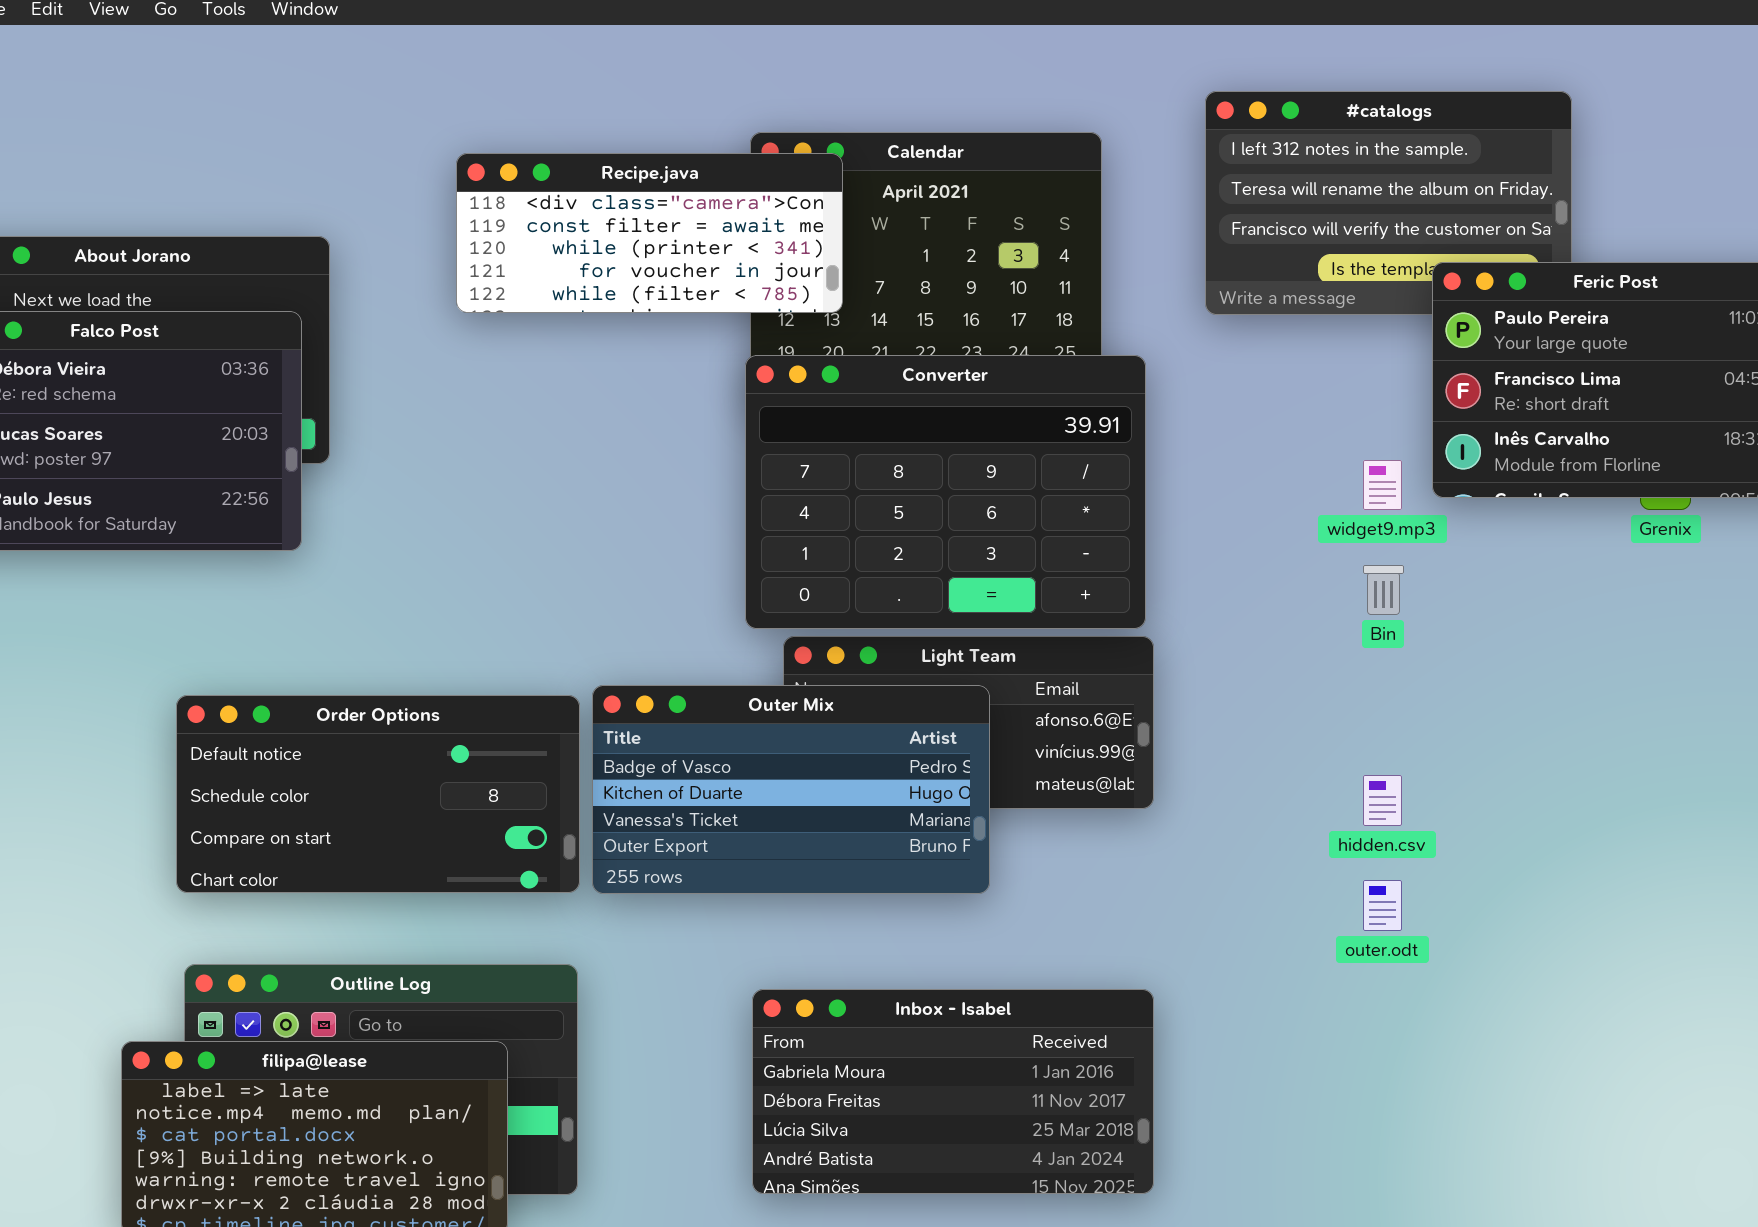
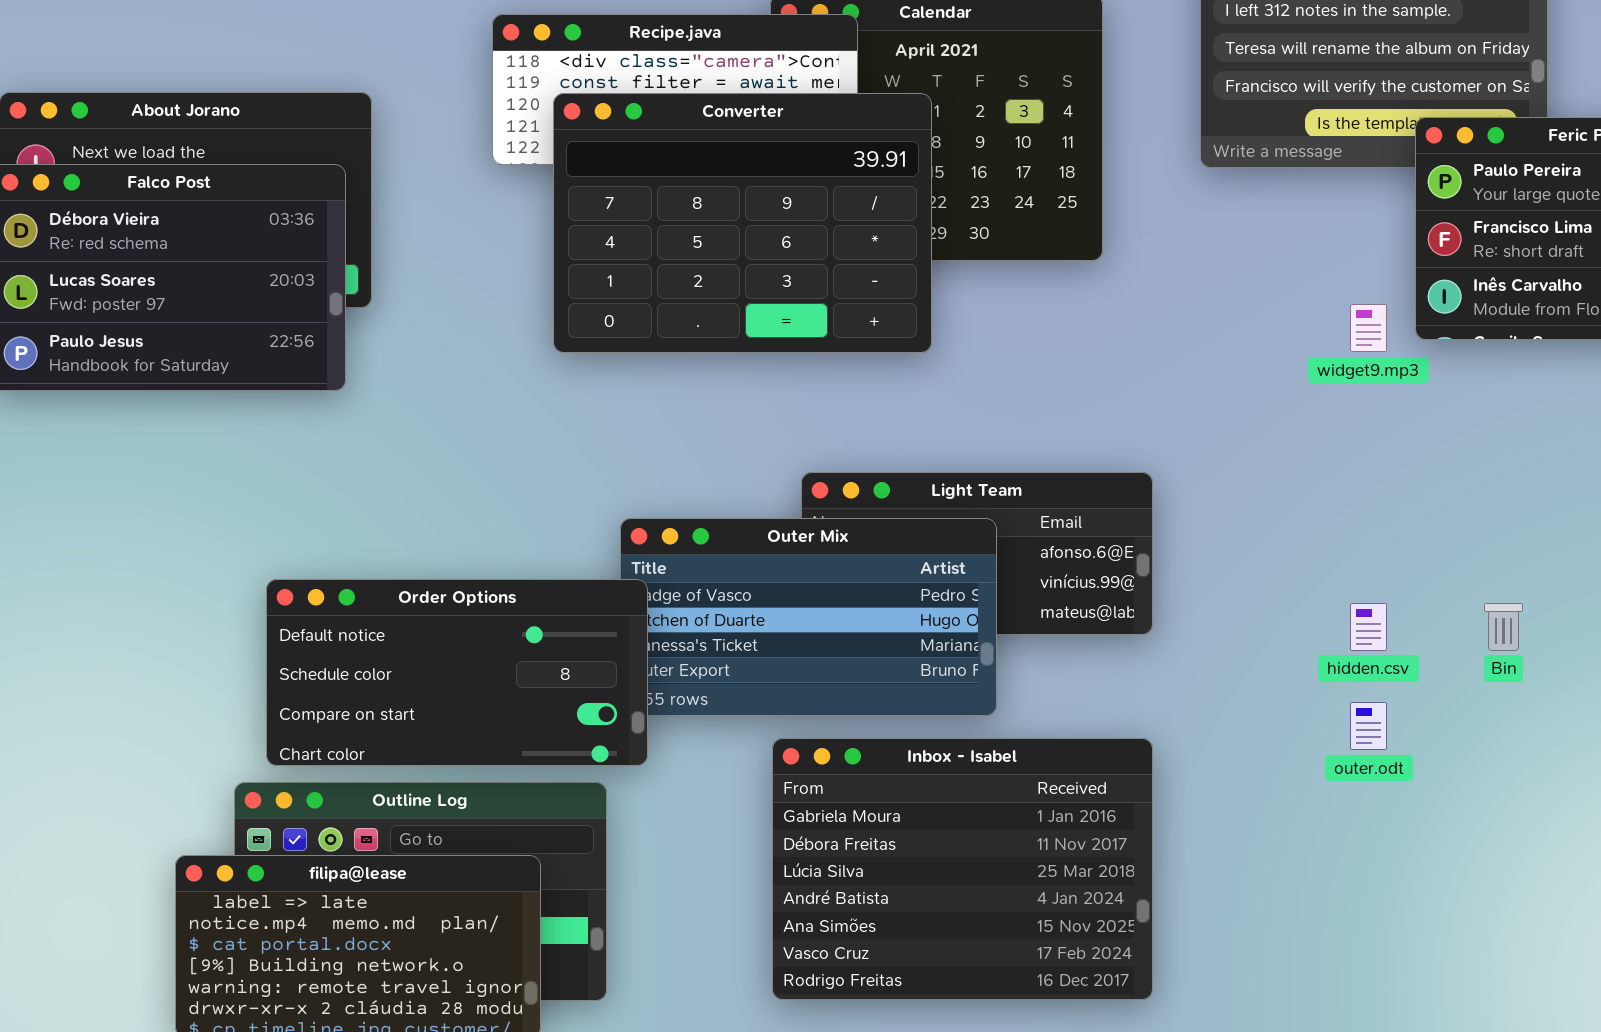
Converter: [745,355,1146,629] -> [553,93,932,353], moved
Bin: [1363,565,1404,615] -> [1484,603,1523,651], moved
Order Options: [176,695,580,893] -> [266,579,648,766], moved
Inbox - Isabel: [752,989,1154,1194] -> [772,738,1153,1000], resized

